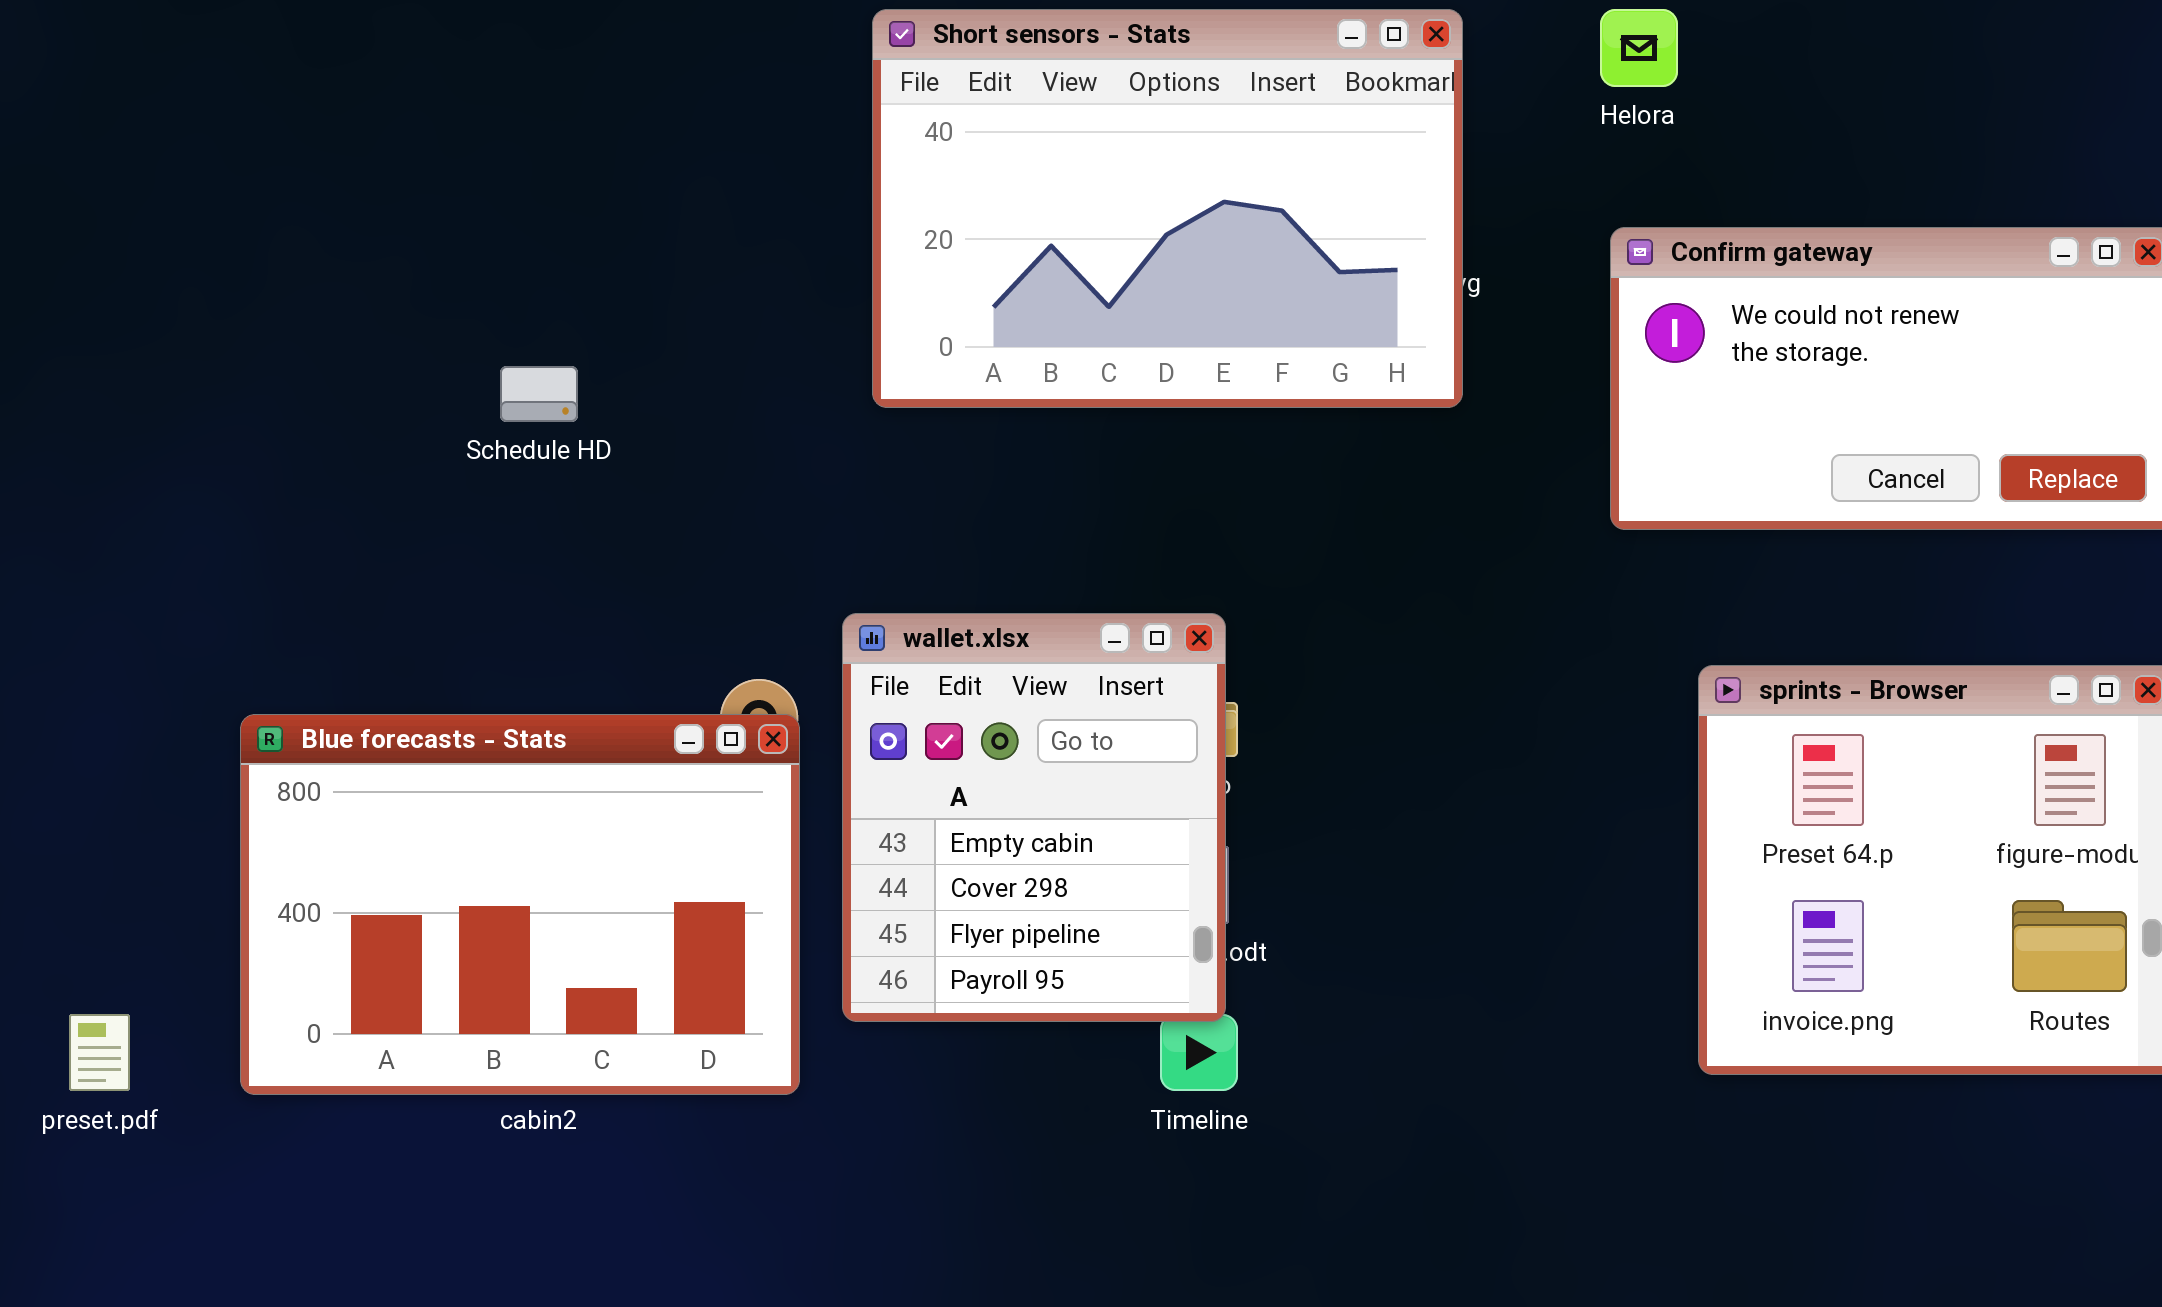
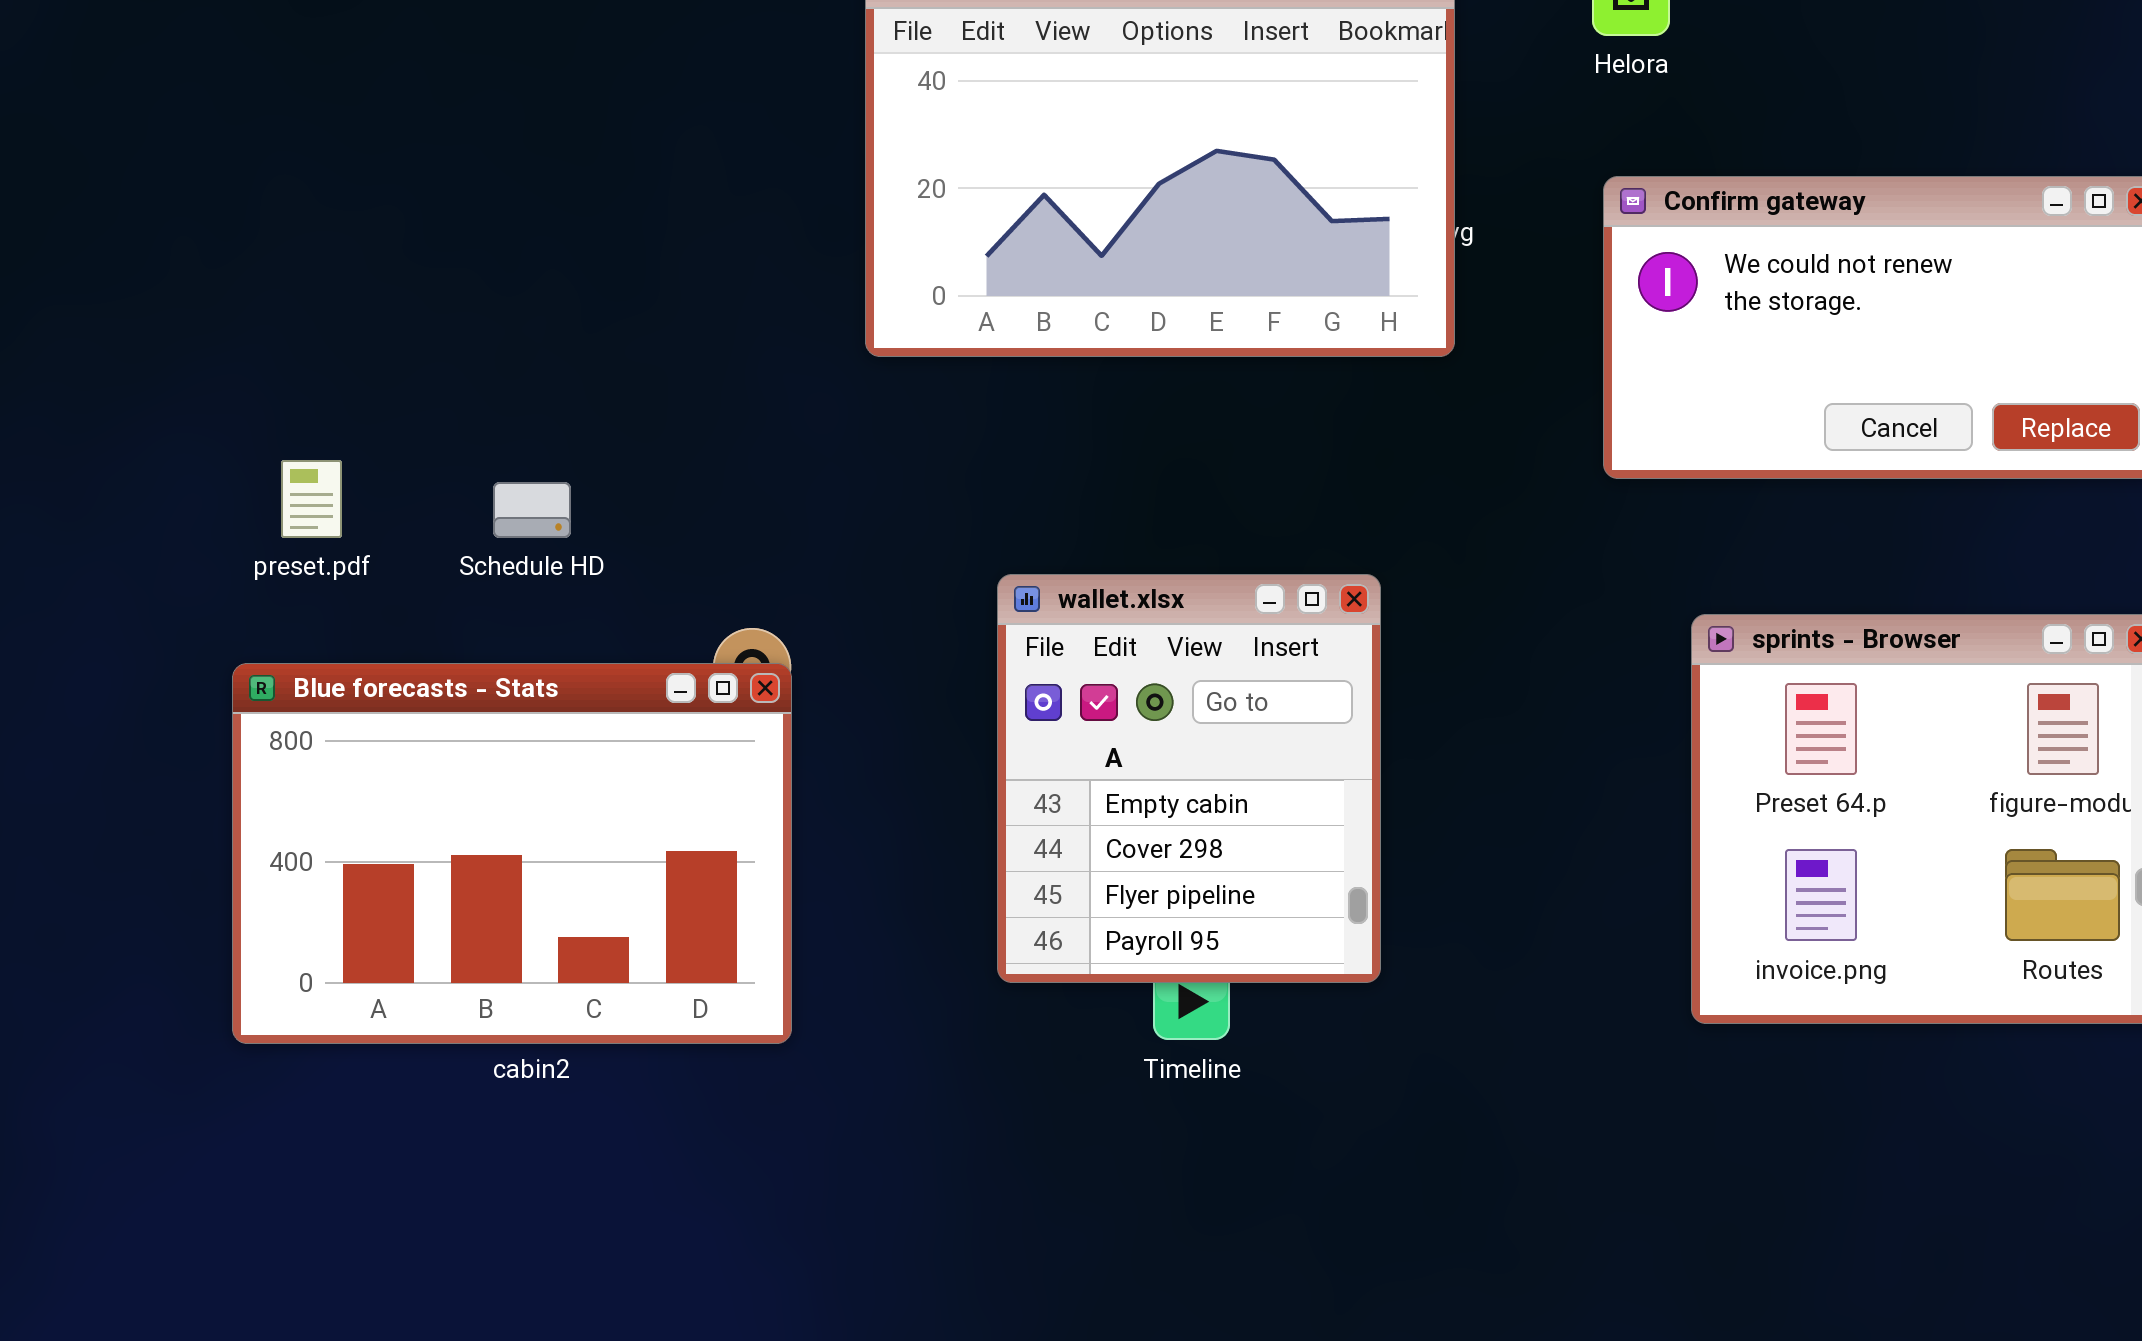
Schedule HD: [500,366,578,422] -> [493,482,571,538], moved
wallet.xlsx: [842,613,1226,1022] -> [997,574,1381,983], moved
preset.pdf: [69,1014,130,1091] -> [281,460,342,538], moved

